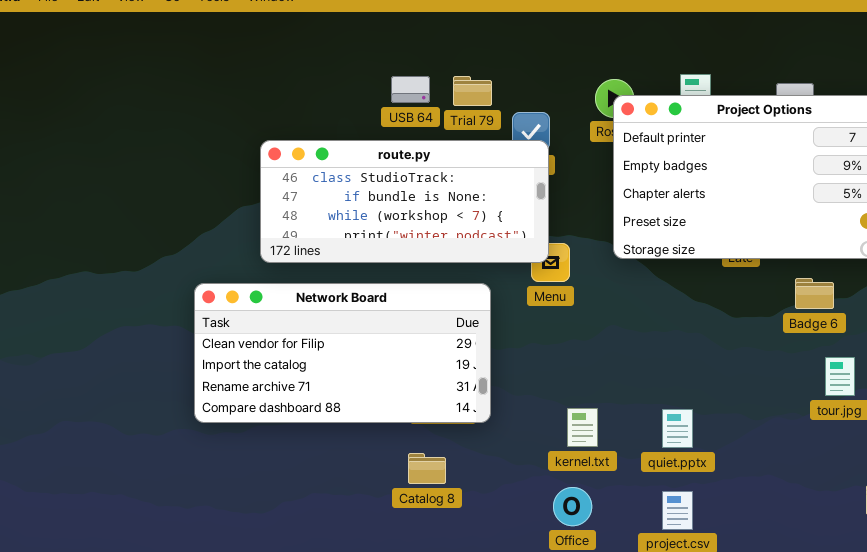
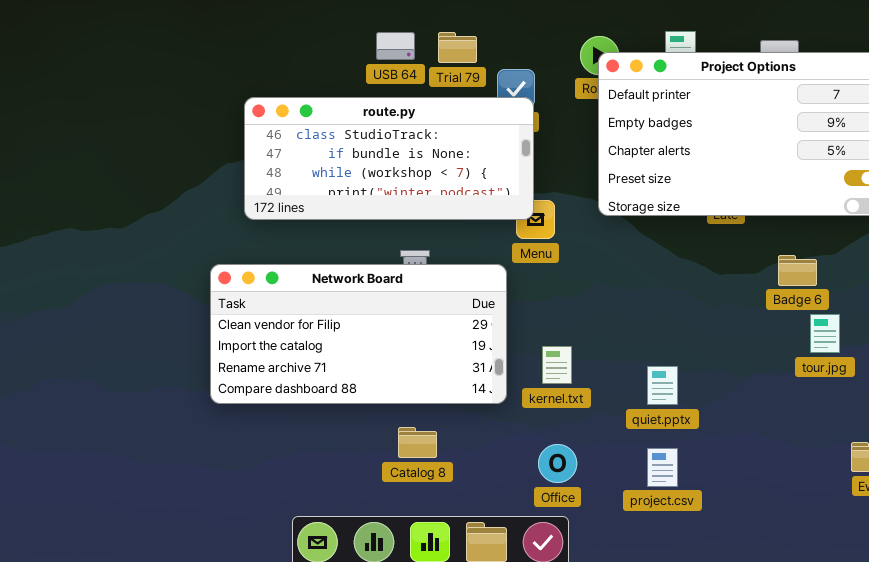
Badge 6: [795,278,834,309] -> [778,255,817,286], moved
Network Board: [194,283,491,423] -> [210,264,507,404], moved
kernel.txt: [567,408,598,447] -> [542,346,572,384], moved
Catalog 8: [408,453,446,484] -> [398,427,437,458], moved

